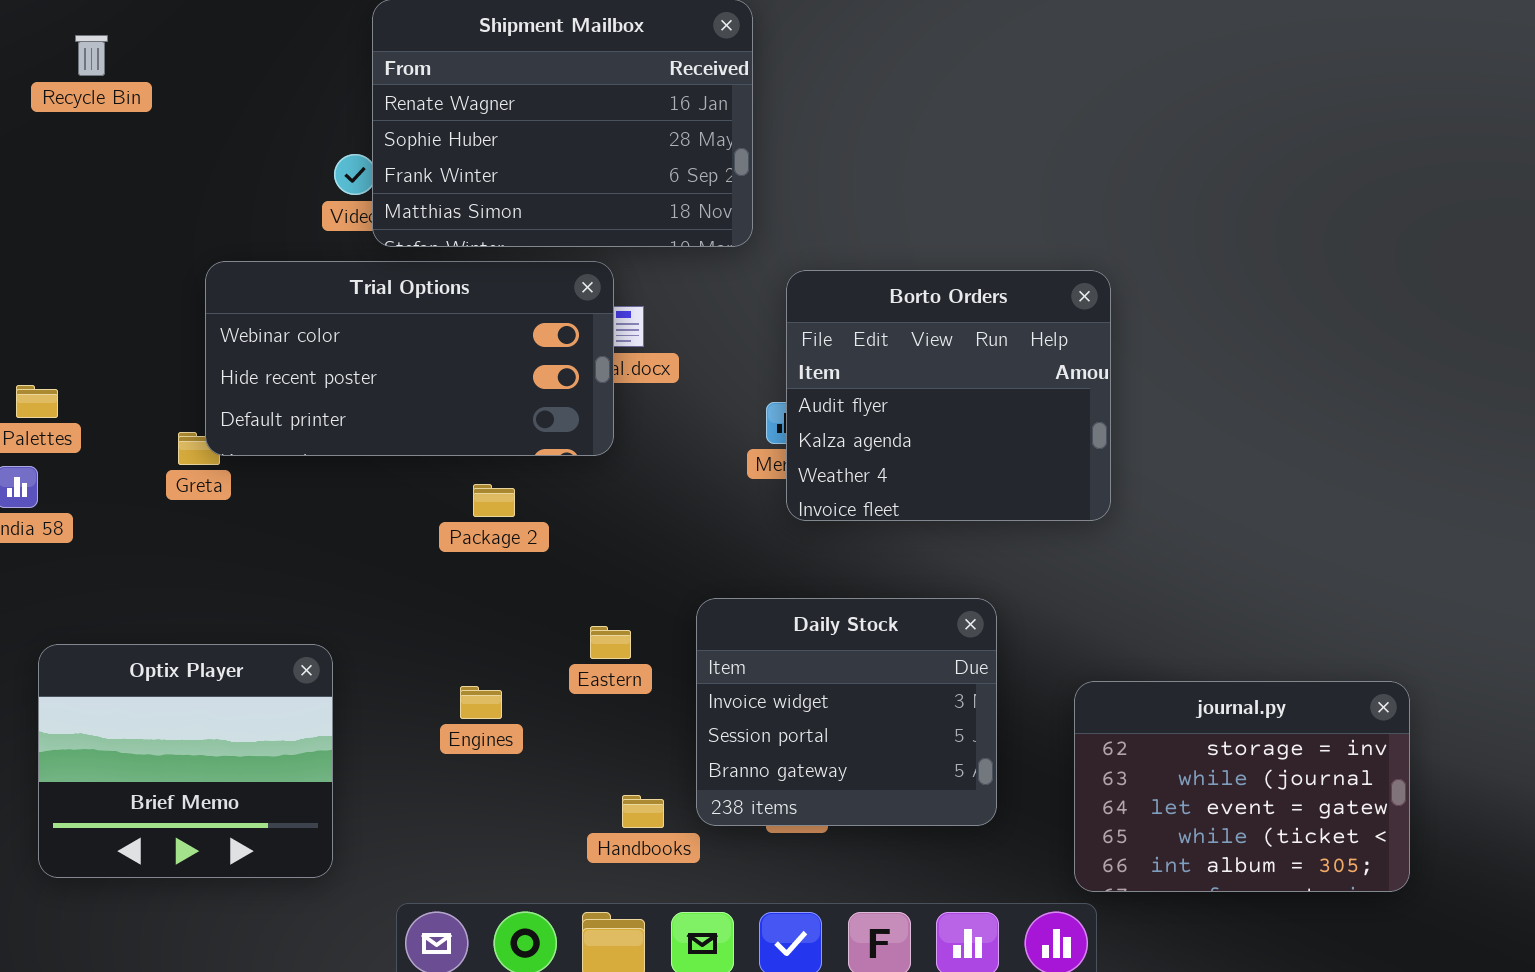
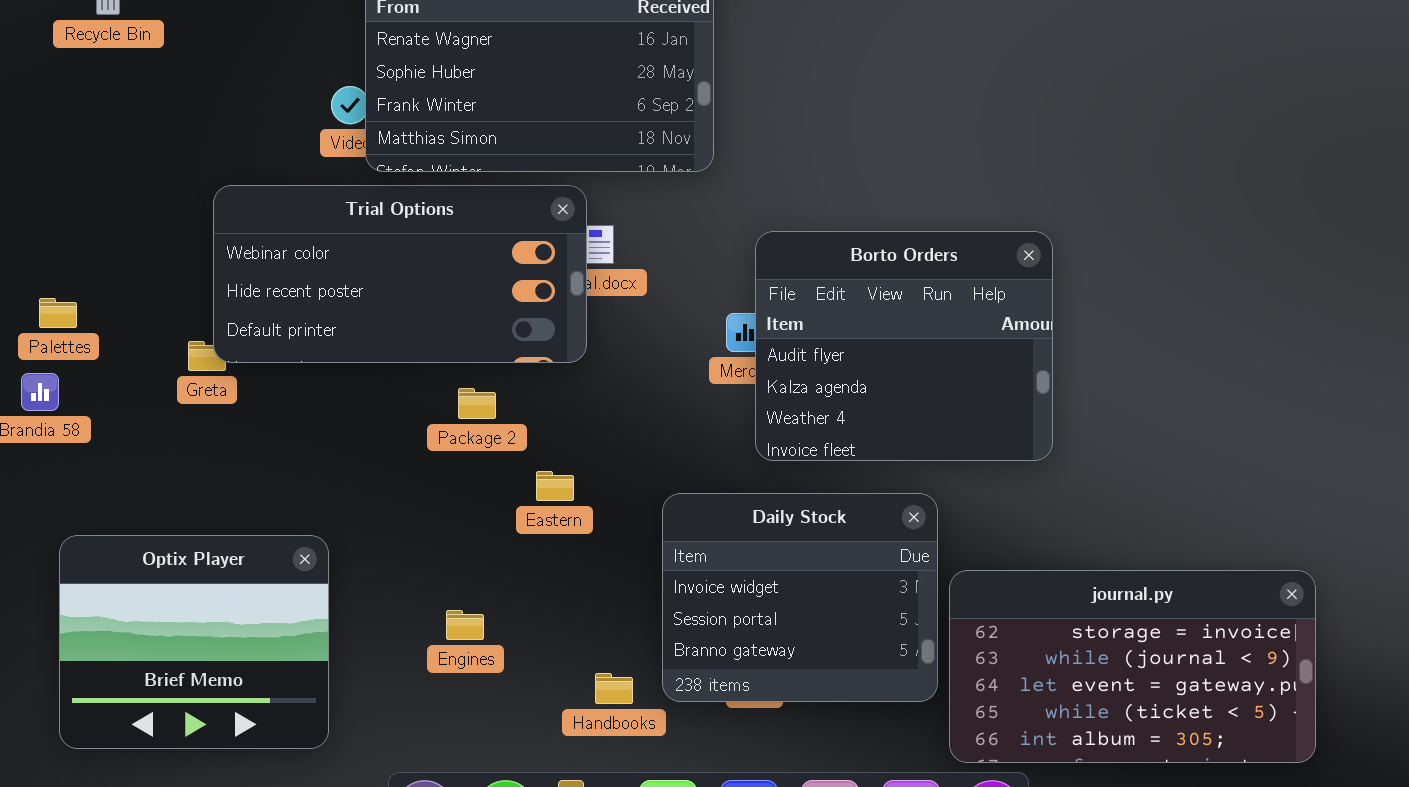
Borto Orders: [786,270,1111,521] -> [755,231,1053,461], moved
Eastern: [590,626,631,659] -> [536,471,574,501], moved
journal.py: [1074,681,1410,892] -> [949,570,1316,763], resized
Engines: [460,686,502,719] -> [446,610,484,640], moved

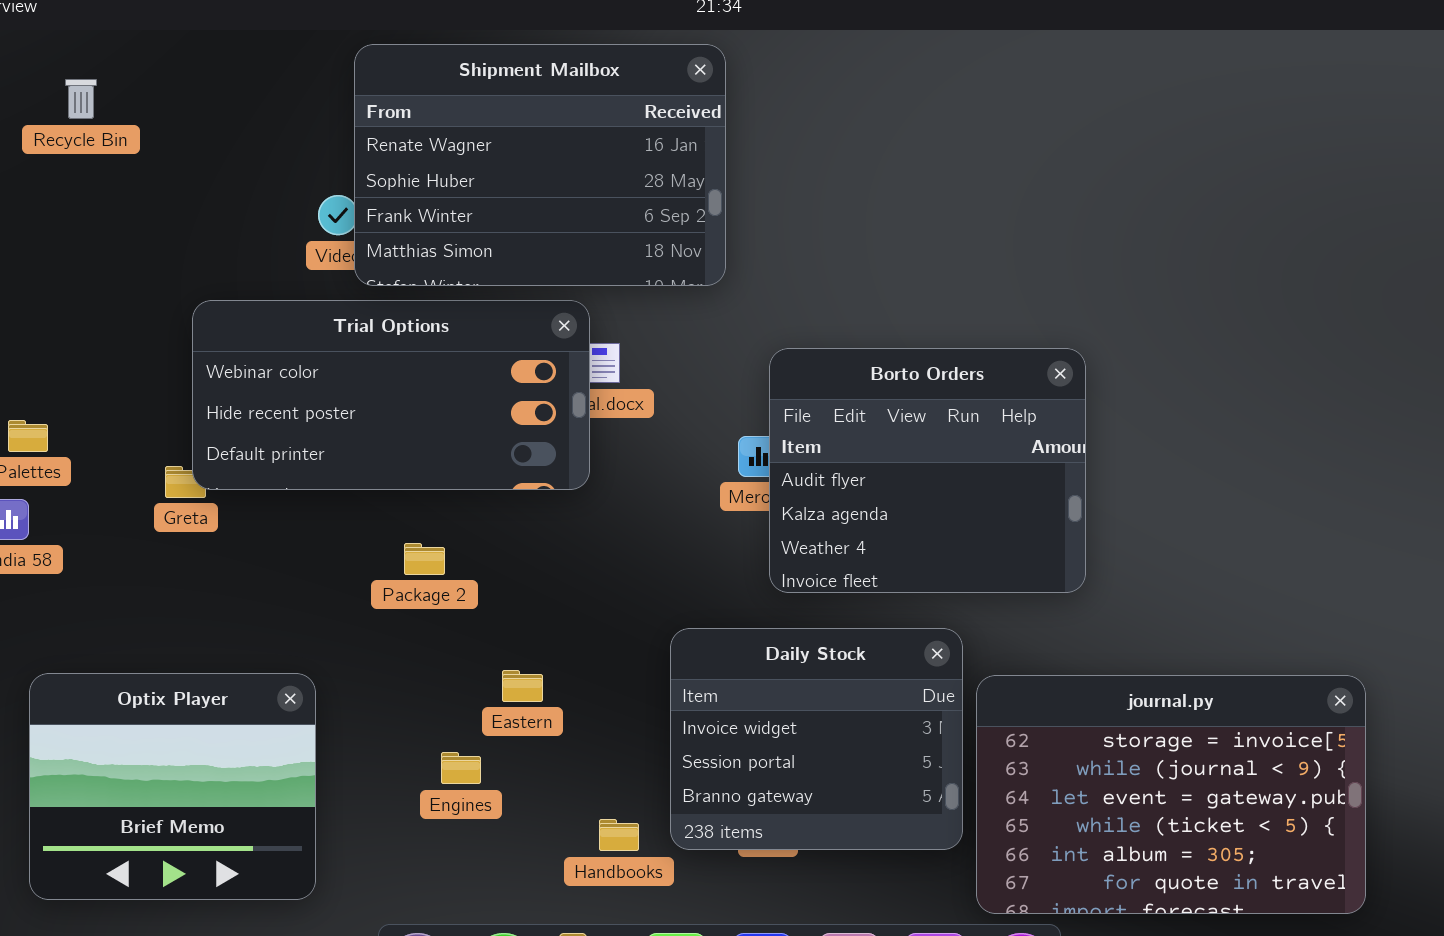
Package 2: [458,388,496,419] -> [404,543,445,575], moved
Eastern: [536,471,574,501] -> [502,670,543,702], moved
journal.py: [949,570,1316,763] -> [976,675,1366,914], resized

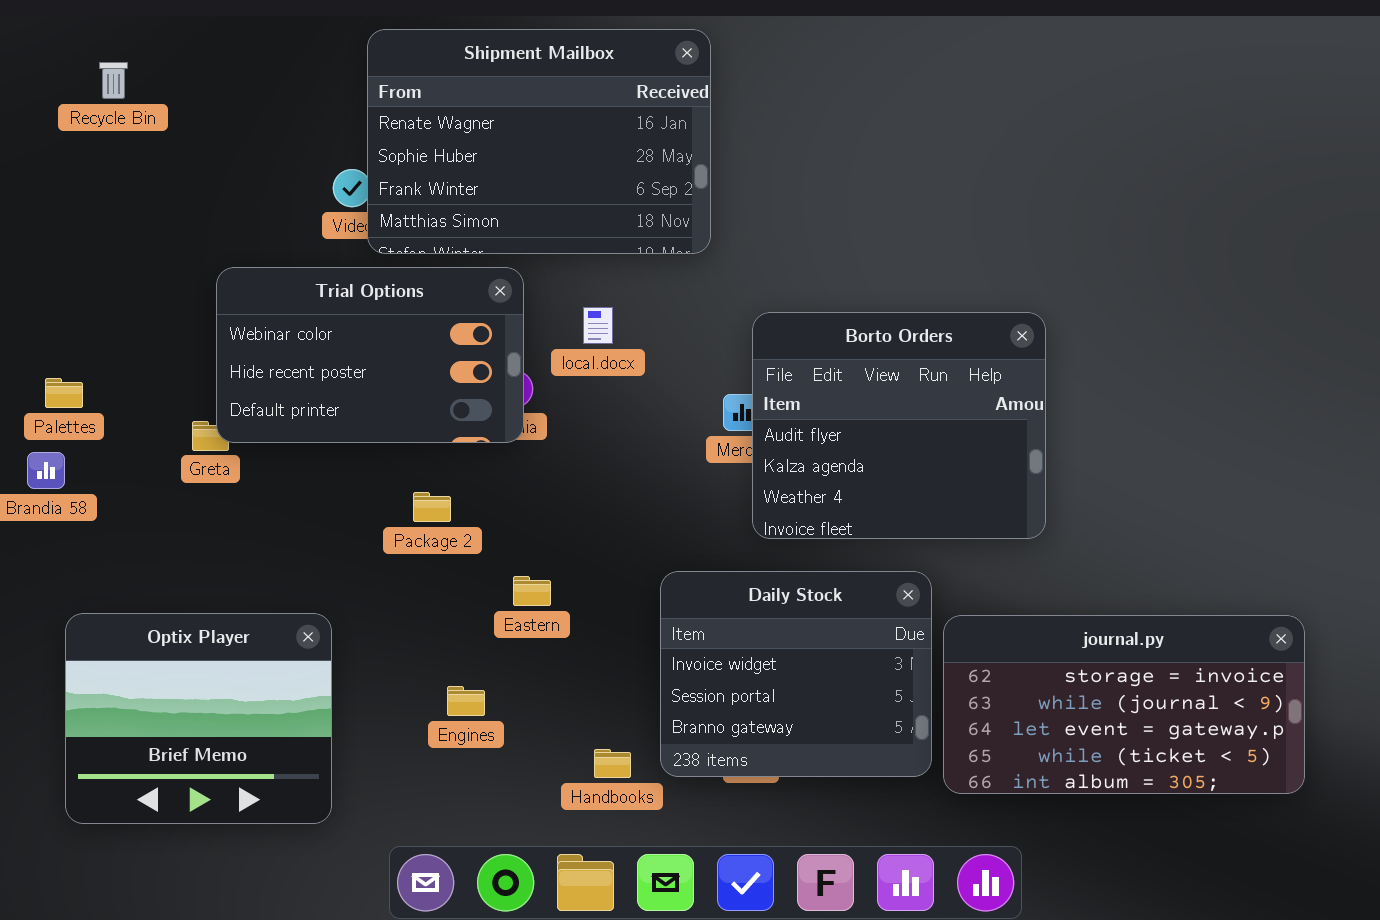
Trial Options: [192,300,590,490] -> [216,267,524,443], resized
Eastern: [502,670,543,702] -> [513,576,551,606], moved
journal.py: [976,675,1366,914] -> [943,615,1305,794], resized

